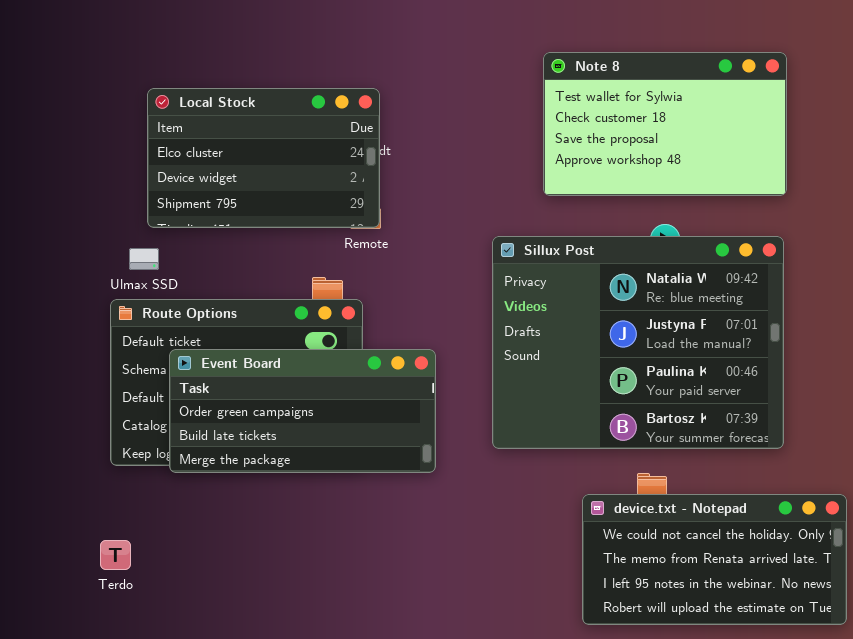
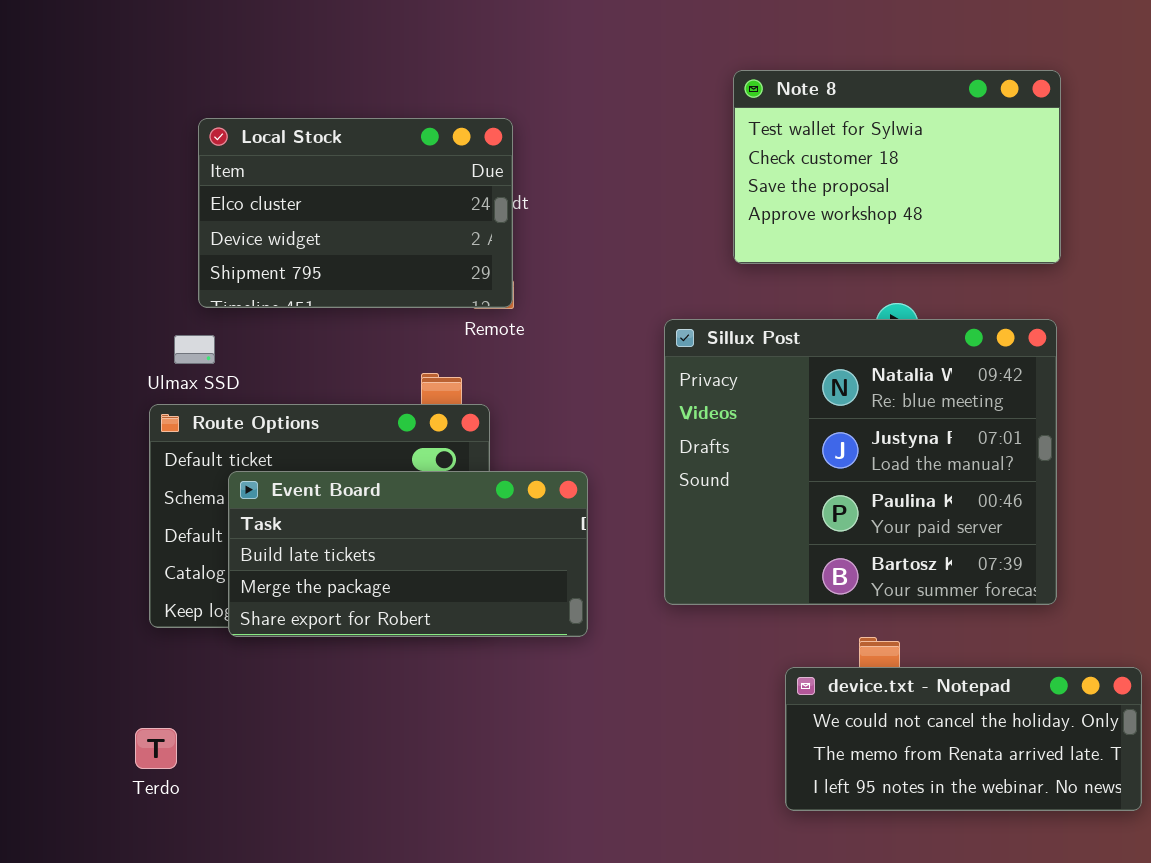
Event Board: [169,349,436,473] -> [228,471,588,637], scrolled down 1 row
device.txt - Notepad: [582,494,847,625] -> [785,667,1142,811], resized

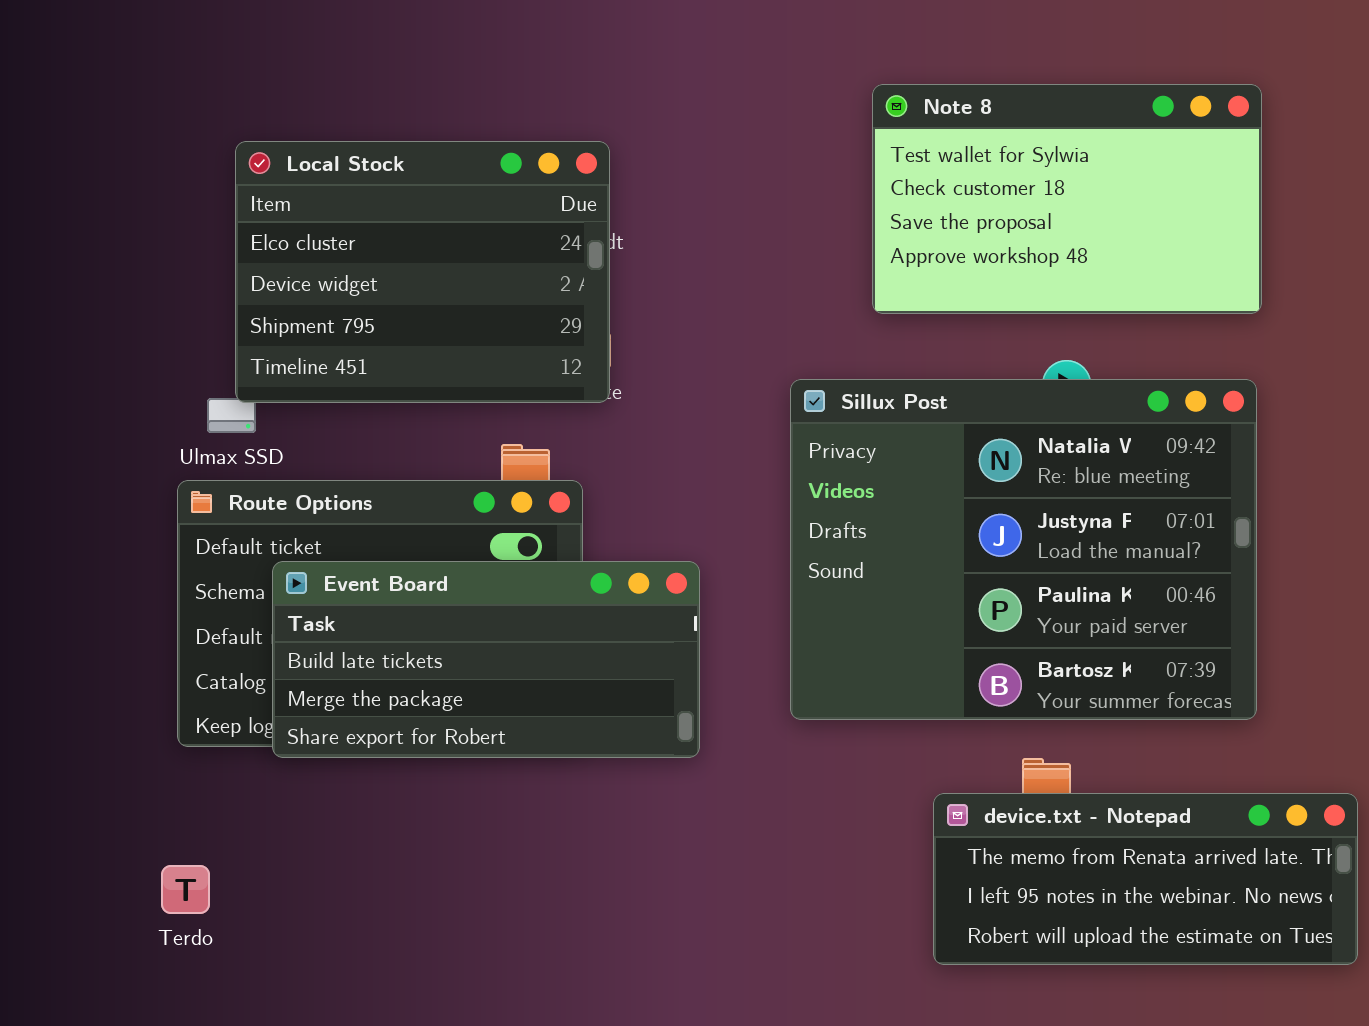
Local Stock: [198,118,513,308] -> [235,141,610,403], resized
device.txt - Notepad: [785,667,1142,811] -> [933,793,1358,965], scrolled down 1 row

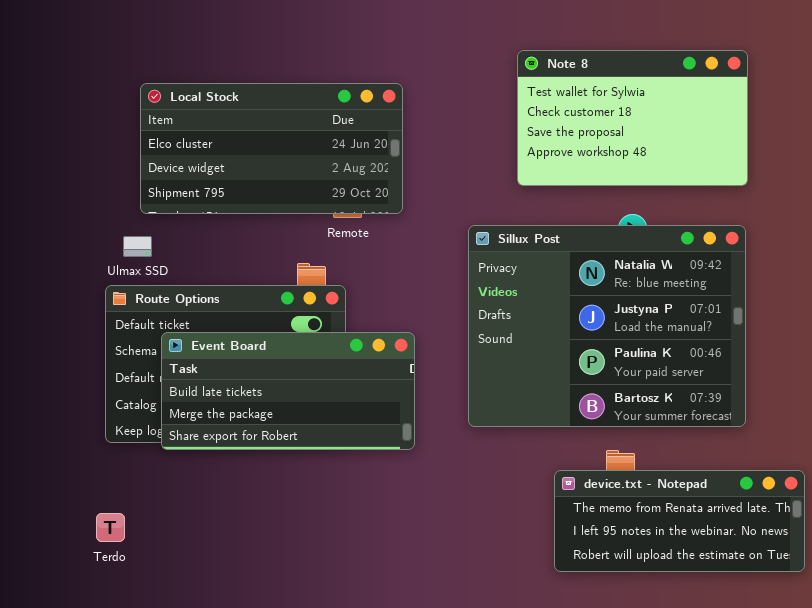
Local Stock: [235,141,610,403] -> [140,83,403,214], resized

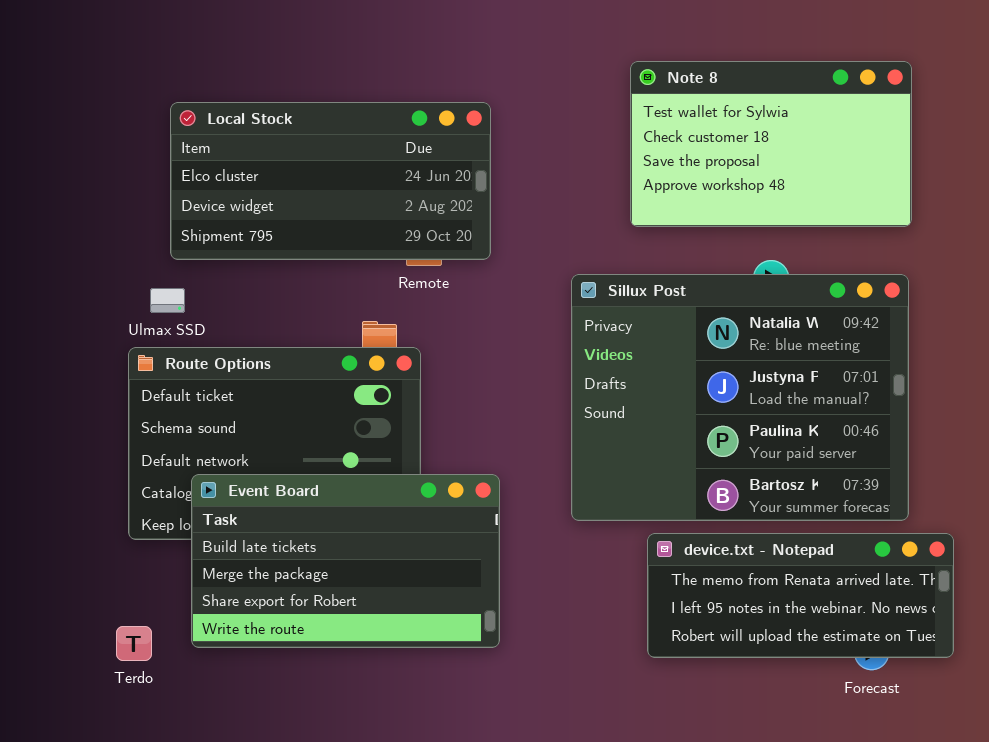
Event Board: [161,332,415,450] -> [191,474,500,648], moved, resized
device.txt - Notepad: [554,470,805,572] -> [647,533,954,658], moved

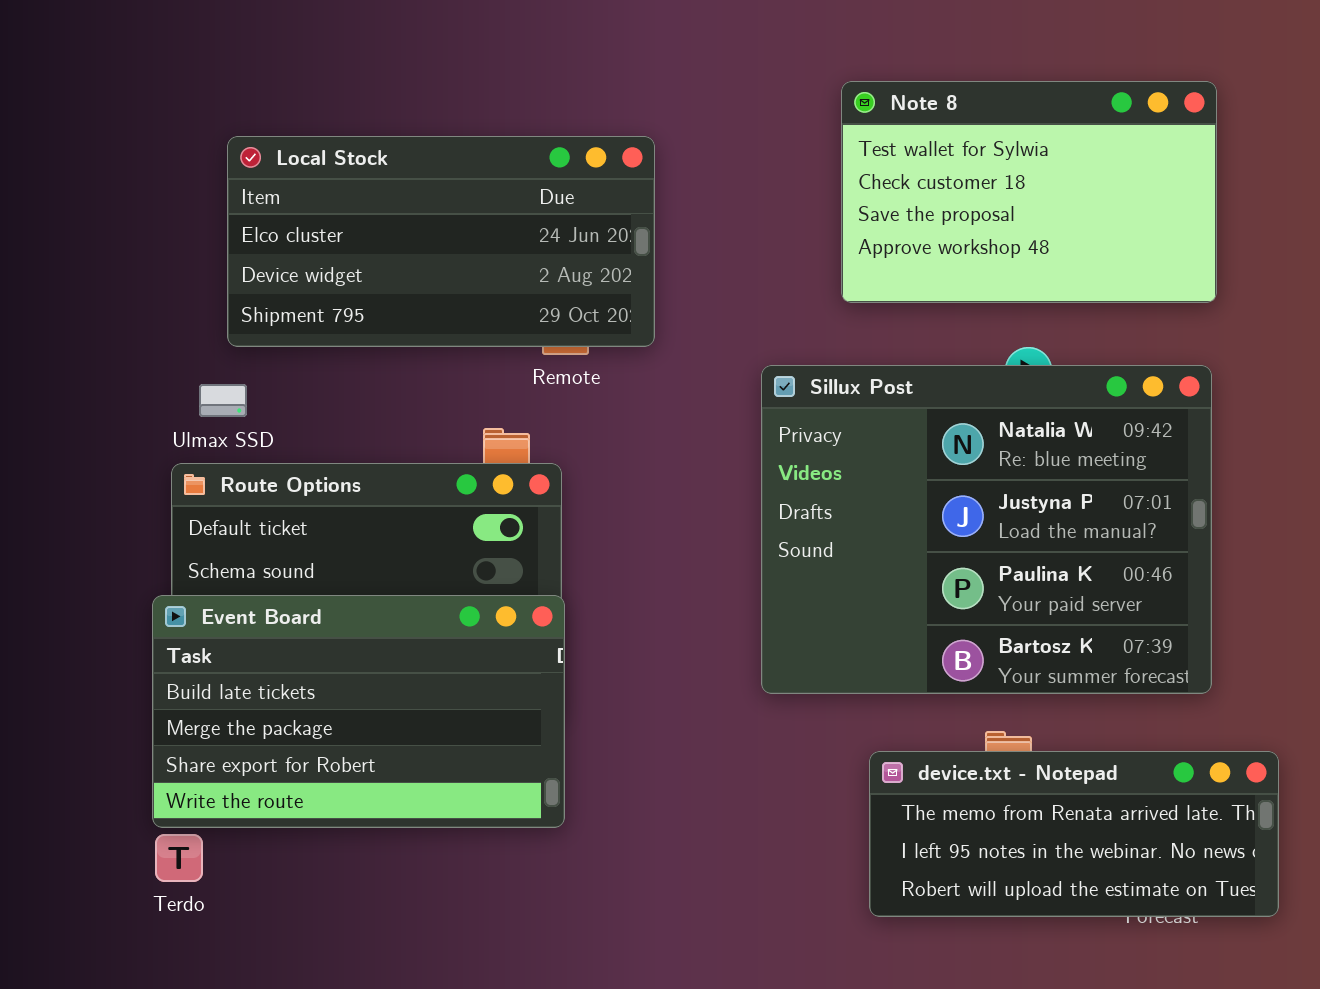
Event Board: [191,474,500,648] -> [152,595,565,828], moved
device.txt - Notepad: [647,533,954,658] -> [869,751,1279,917], moved

